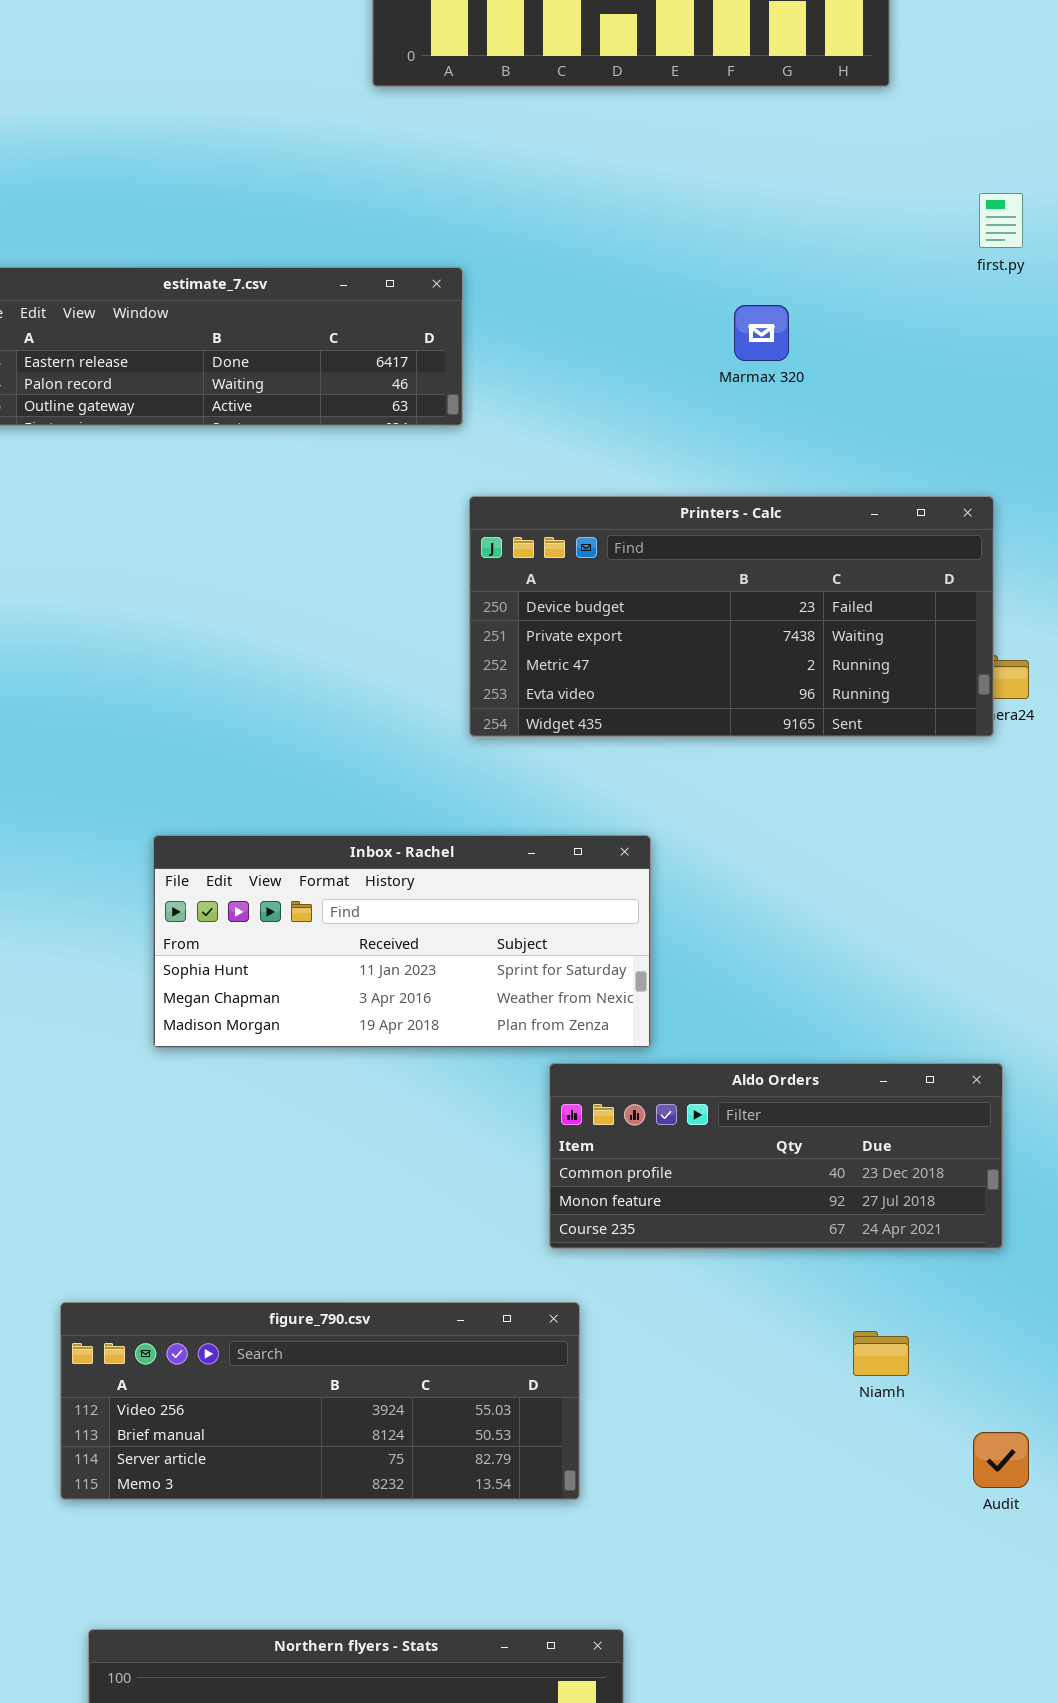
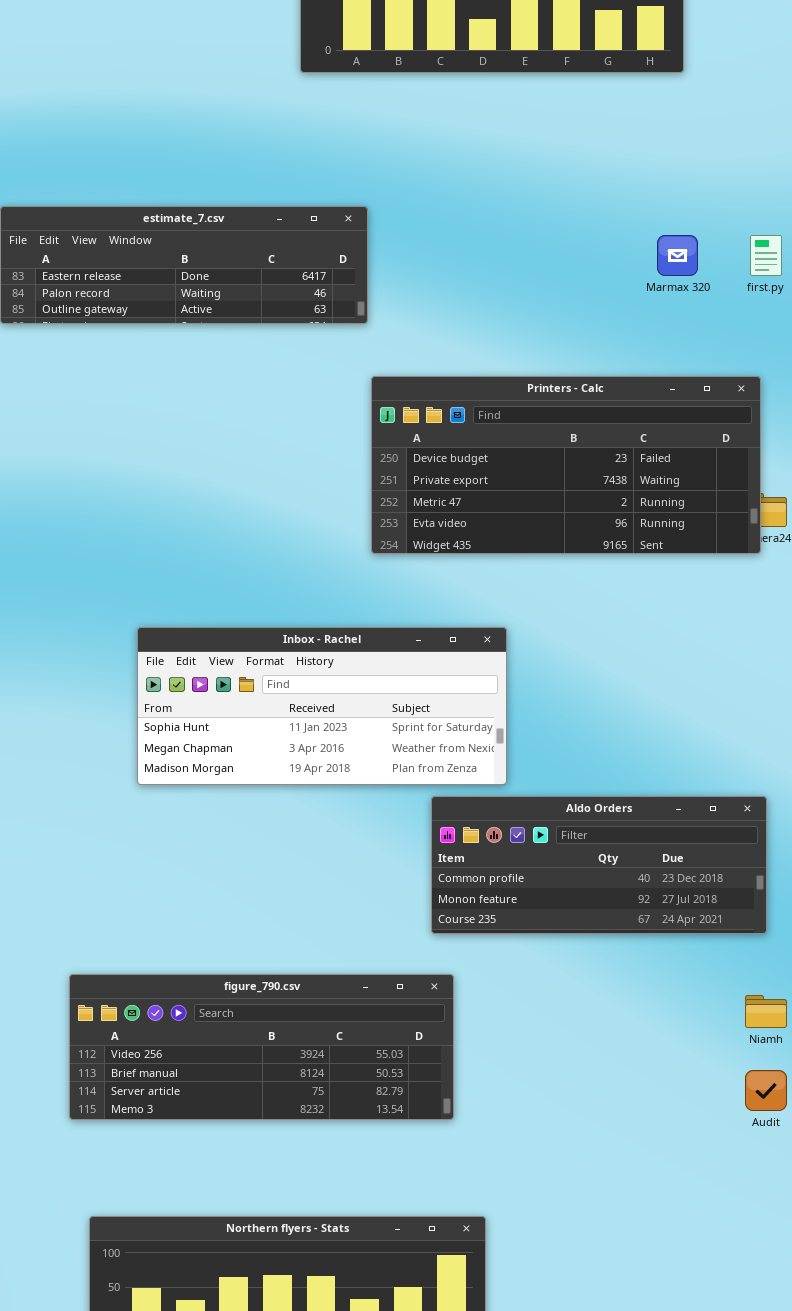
first.py: [979,193,1023,248] -> [750,235,782,276], moved
Marmax 320: [734,305,789,361] -> [657,235,698,276], moved
Niamh: [853,1331,909,1376] -> [745,995,787,1028], moved

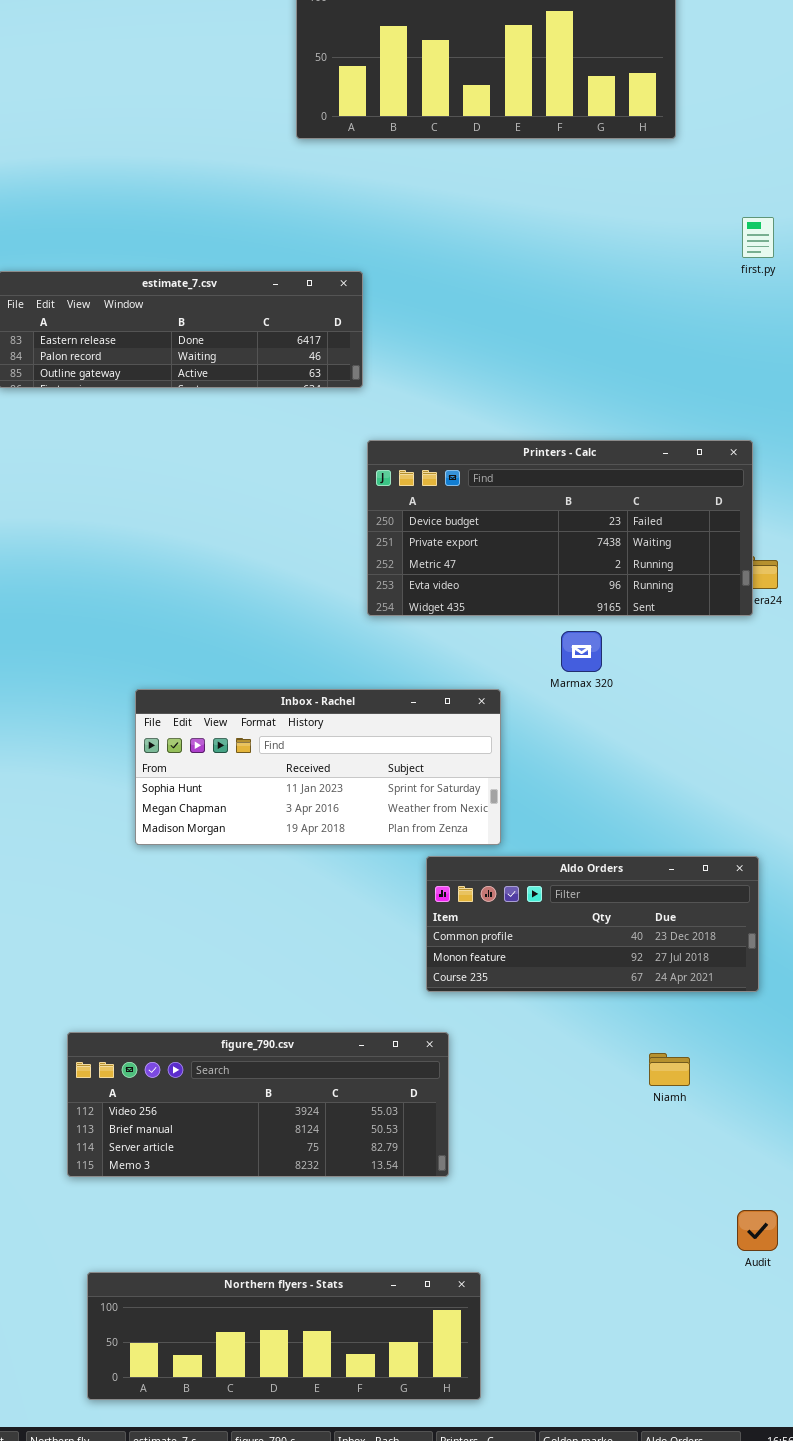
Marmax 320: [657,235,698,276] -> [561,631,602,672], moved
first.py: [750,235,782,276] -> [742,217,774,258], moved
Niamh: [745,995,787,1028] -> [649,1053,690,1086], moved
Audit: [745,1070,787,1111] -> [737,1210,778,1251], moved

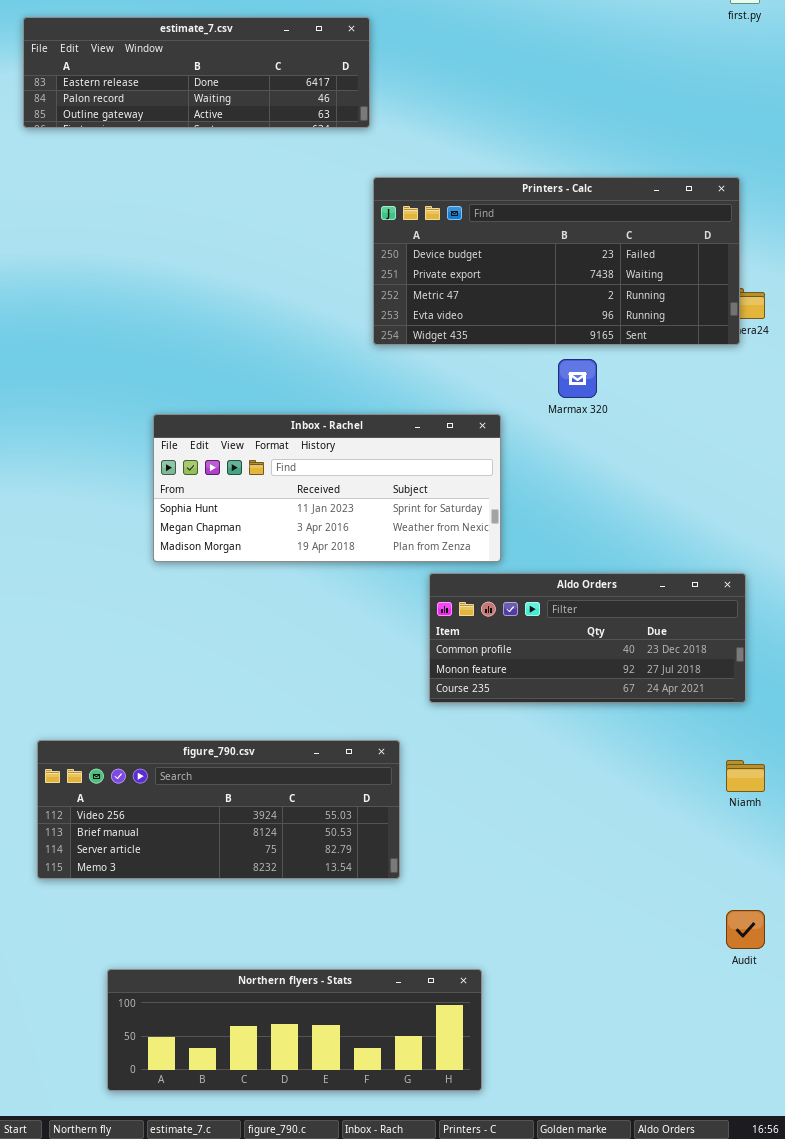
figure_790.csv: [67,1032,449,1177] -> [37,740,400,879], moved
Niamh: [649,1053,690,1086] -> [726,760,765,792], moved

